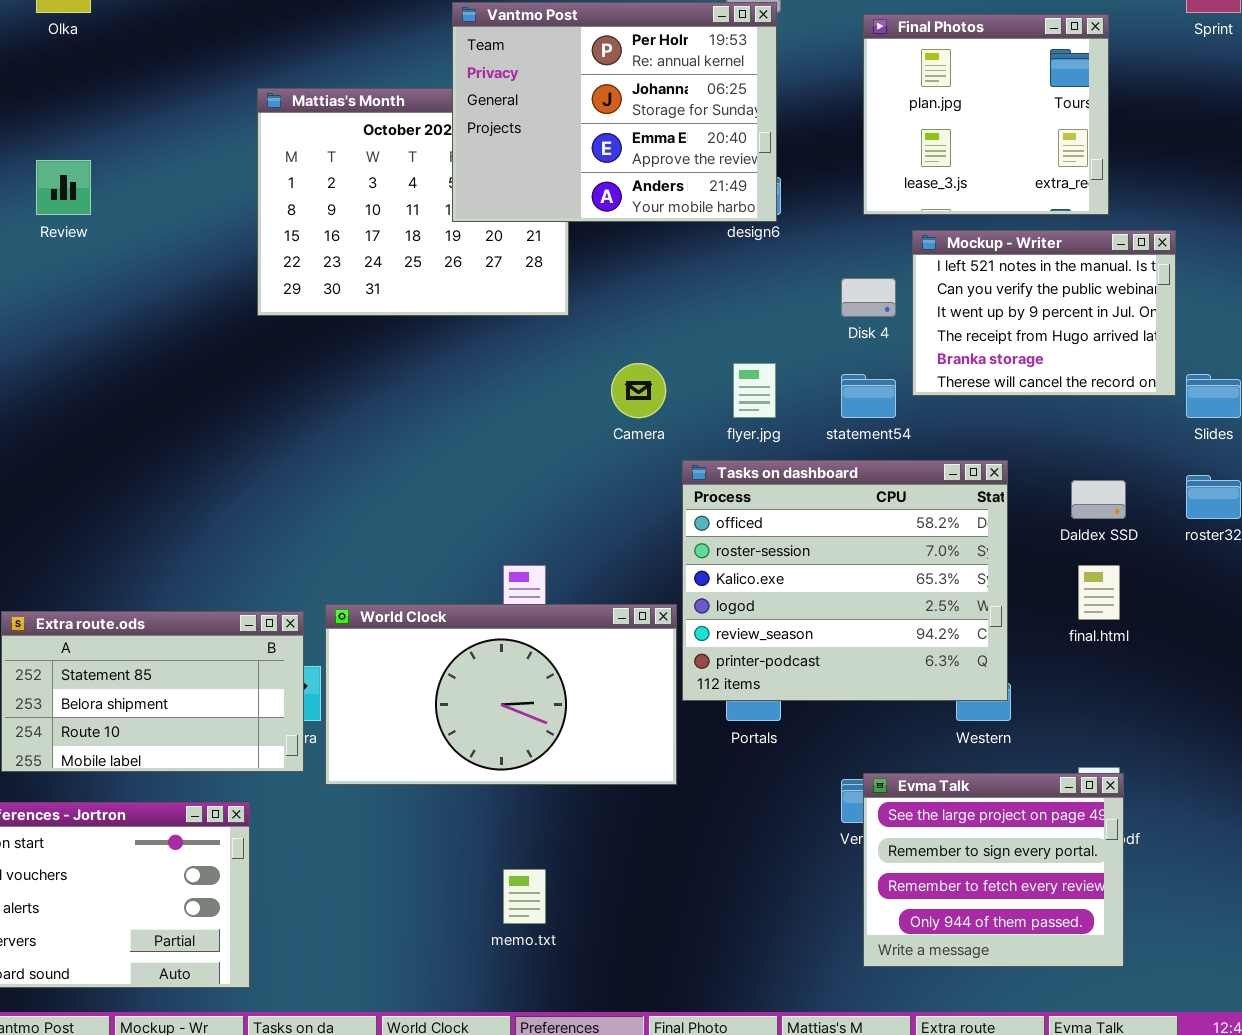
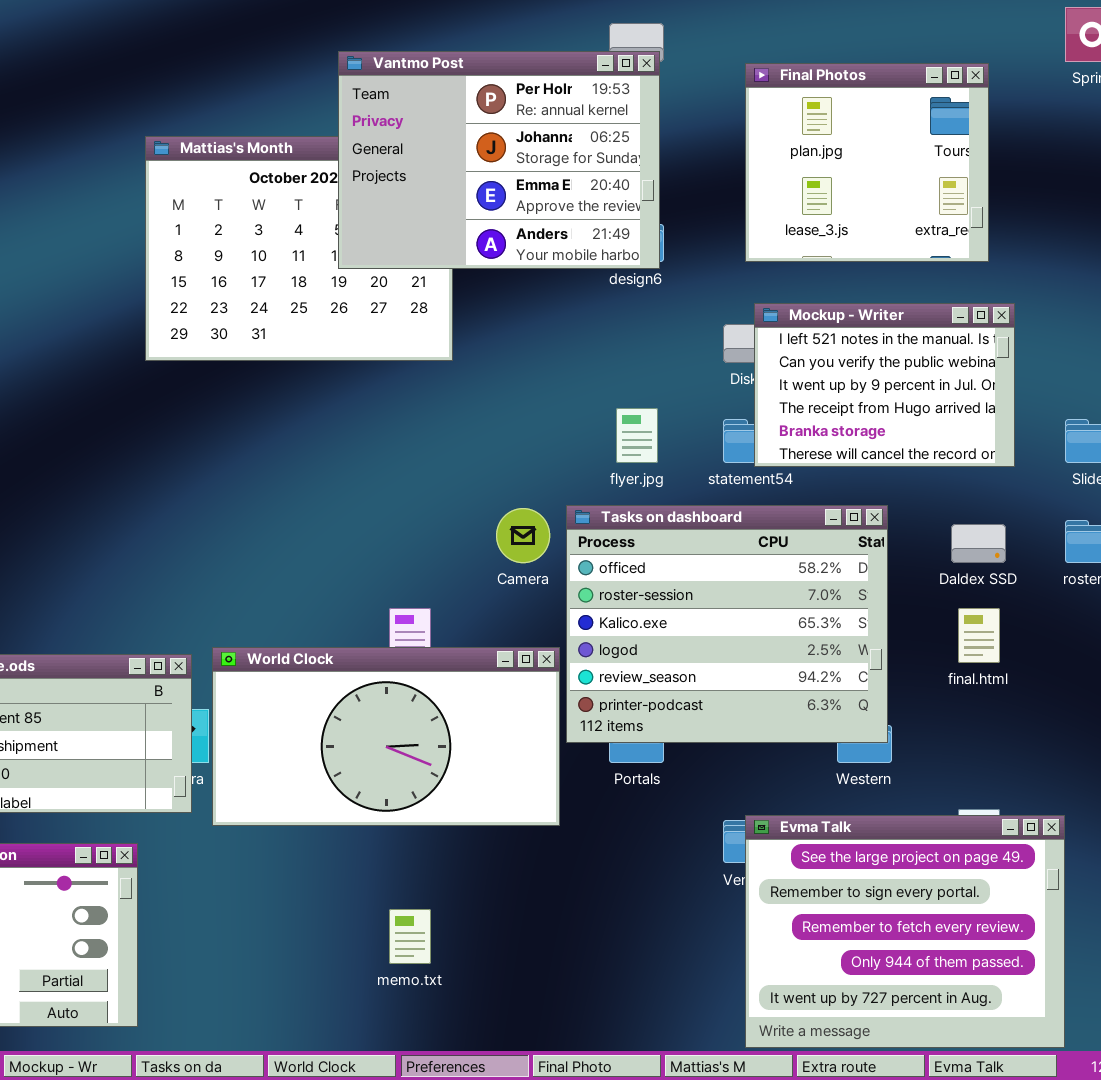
Mockup - Writer: [912,230,1176,396] -> [754,303,1015,467], moved
Camera: [611,363,666,418] -> [496,508,550,563], moved
Evma Talk: [863,773,1124,967] -> [745,815,1065,1048], resized

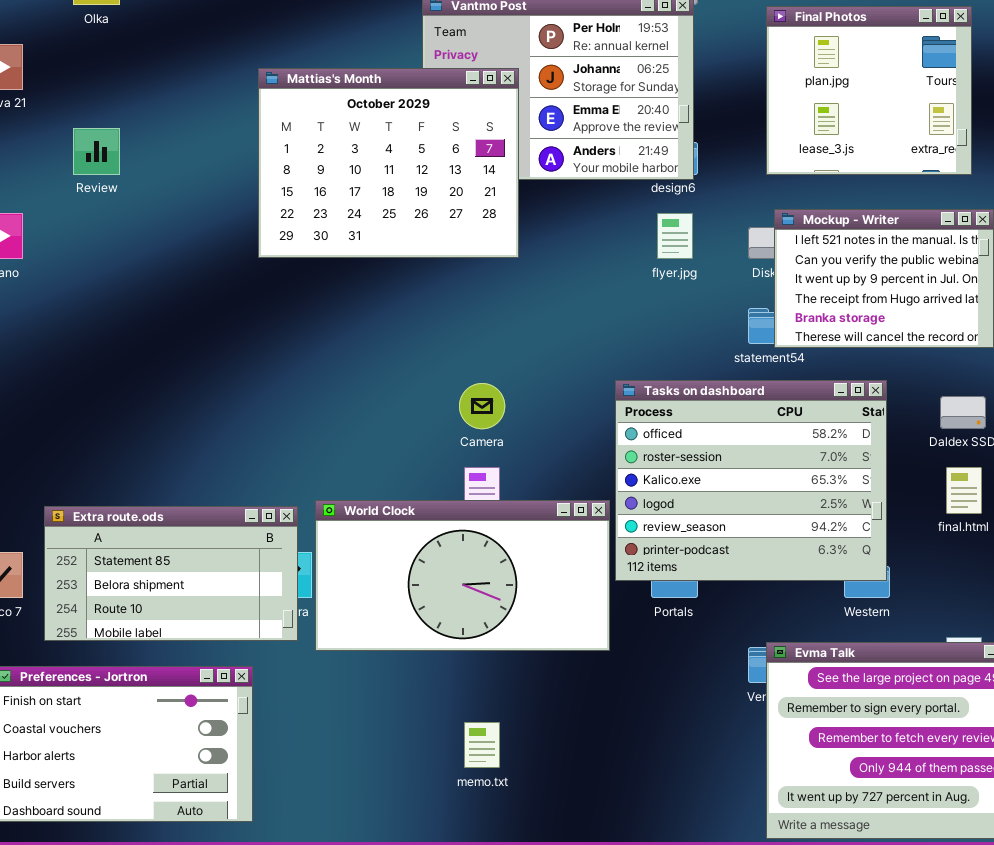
Mattias's Month: [145,136,453,361] -> [258,68,519,258], raised
flyer.jpg: [616,408,658,463] -> [657,213,693,259], moved
Camera: [496,508,550,563] -> [459,383,505,429], moved

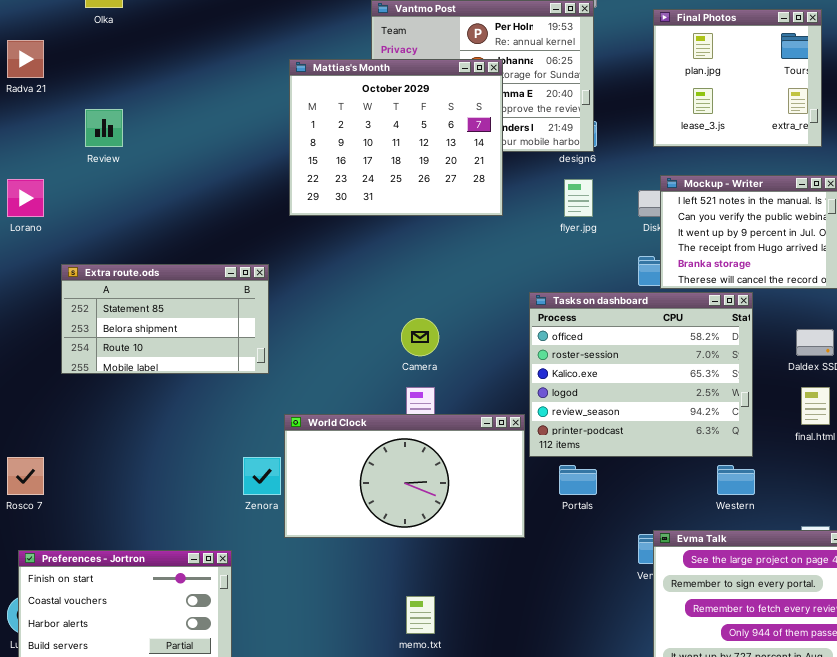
Mattias's Month: [258,68,519,258] -> [289,59,503,216], moved
Tasks on dashboard: [615,380,887,581] -> [529,292,753,457], moved
Extra route.ods: [44,506,298,641] -> [61,264,269,374], moved

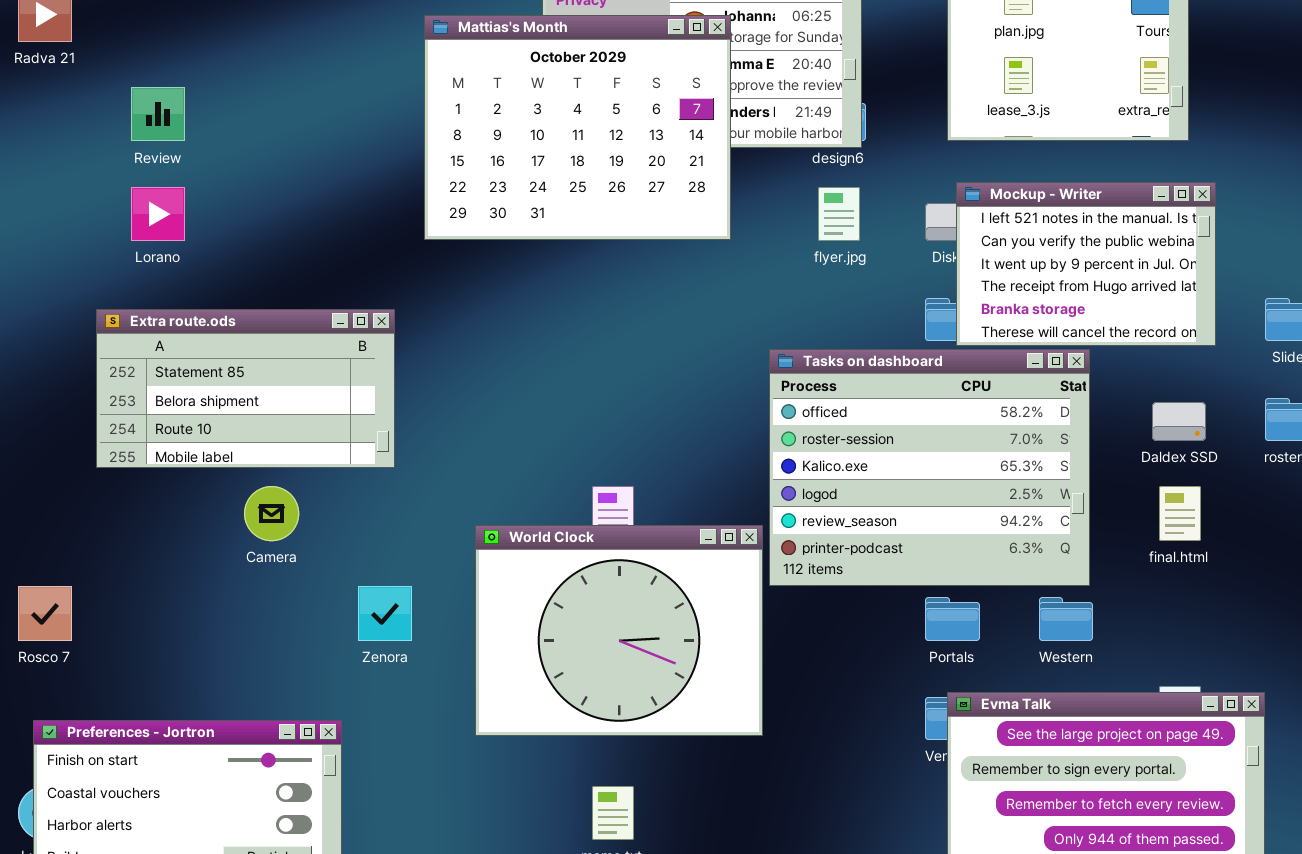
Lorano: [7,179,44,217] -> [131,187,185,241], moved
Camera: [401,318,439,356] -> [244,486,299,541], moved
World Clock: [284,414,525,538] -> [475,525,763,736], resized
Portals: [559,465,597,495] -> [925,597,980,641], moved

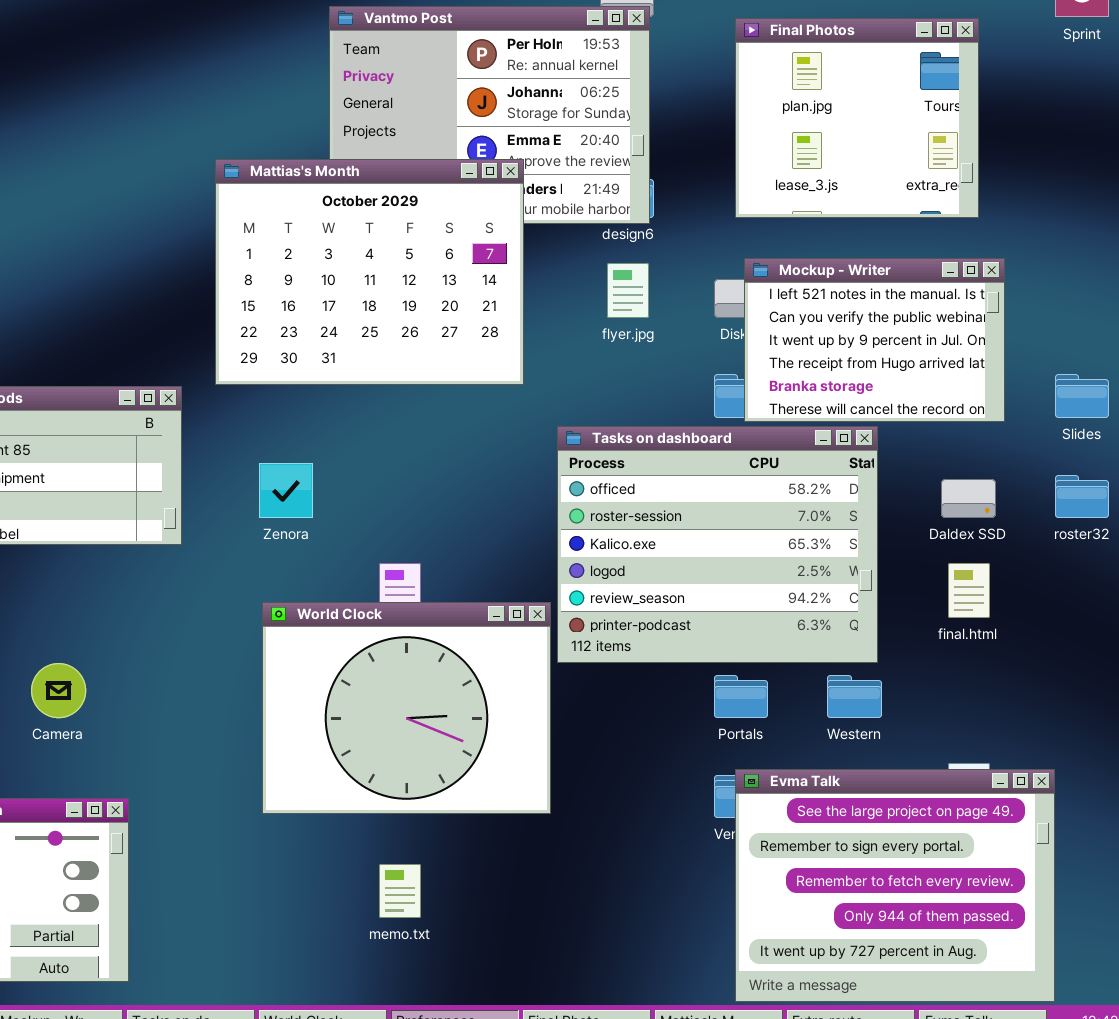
Mattias's Month: [424,15,731,240] -> [215,159,524,385], moved
Camera: [244,486,299,541] -> [31,663,86,718], moved
Zenora: [358,586,412,641] -> [259,463,313,518], moved

